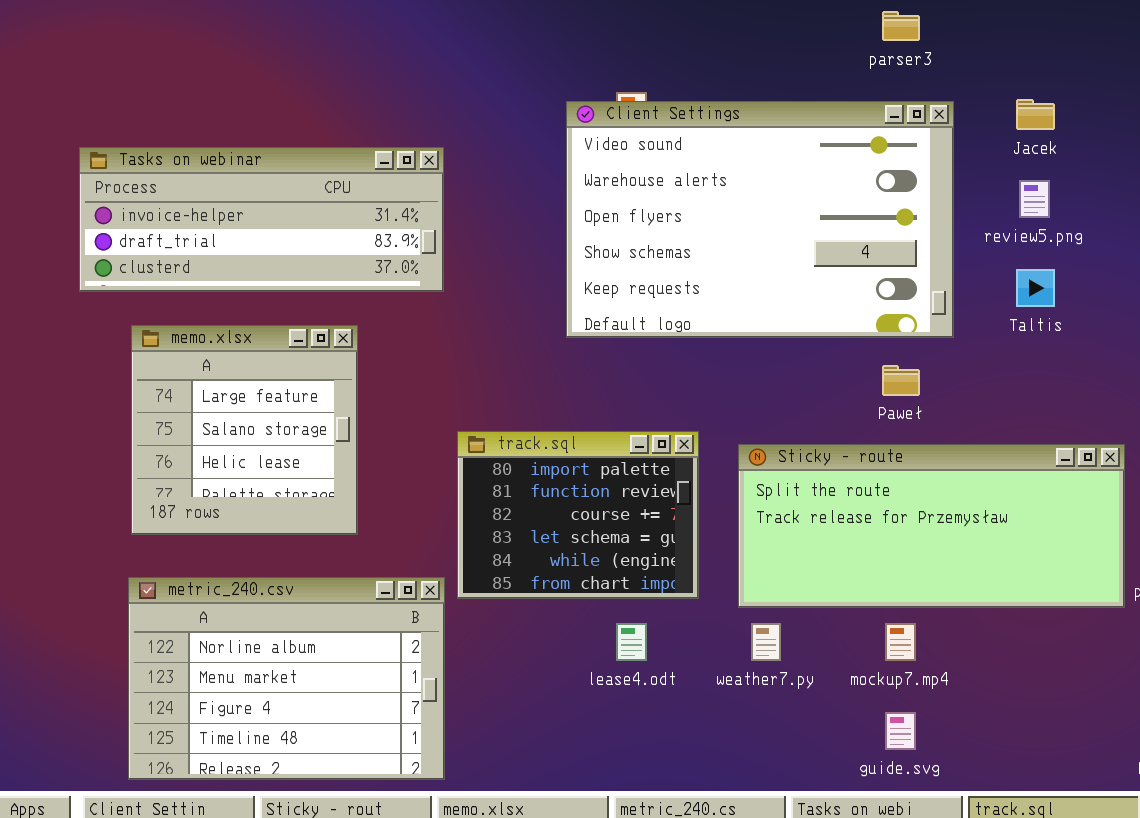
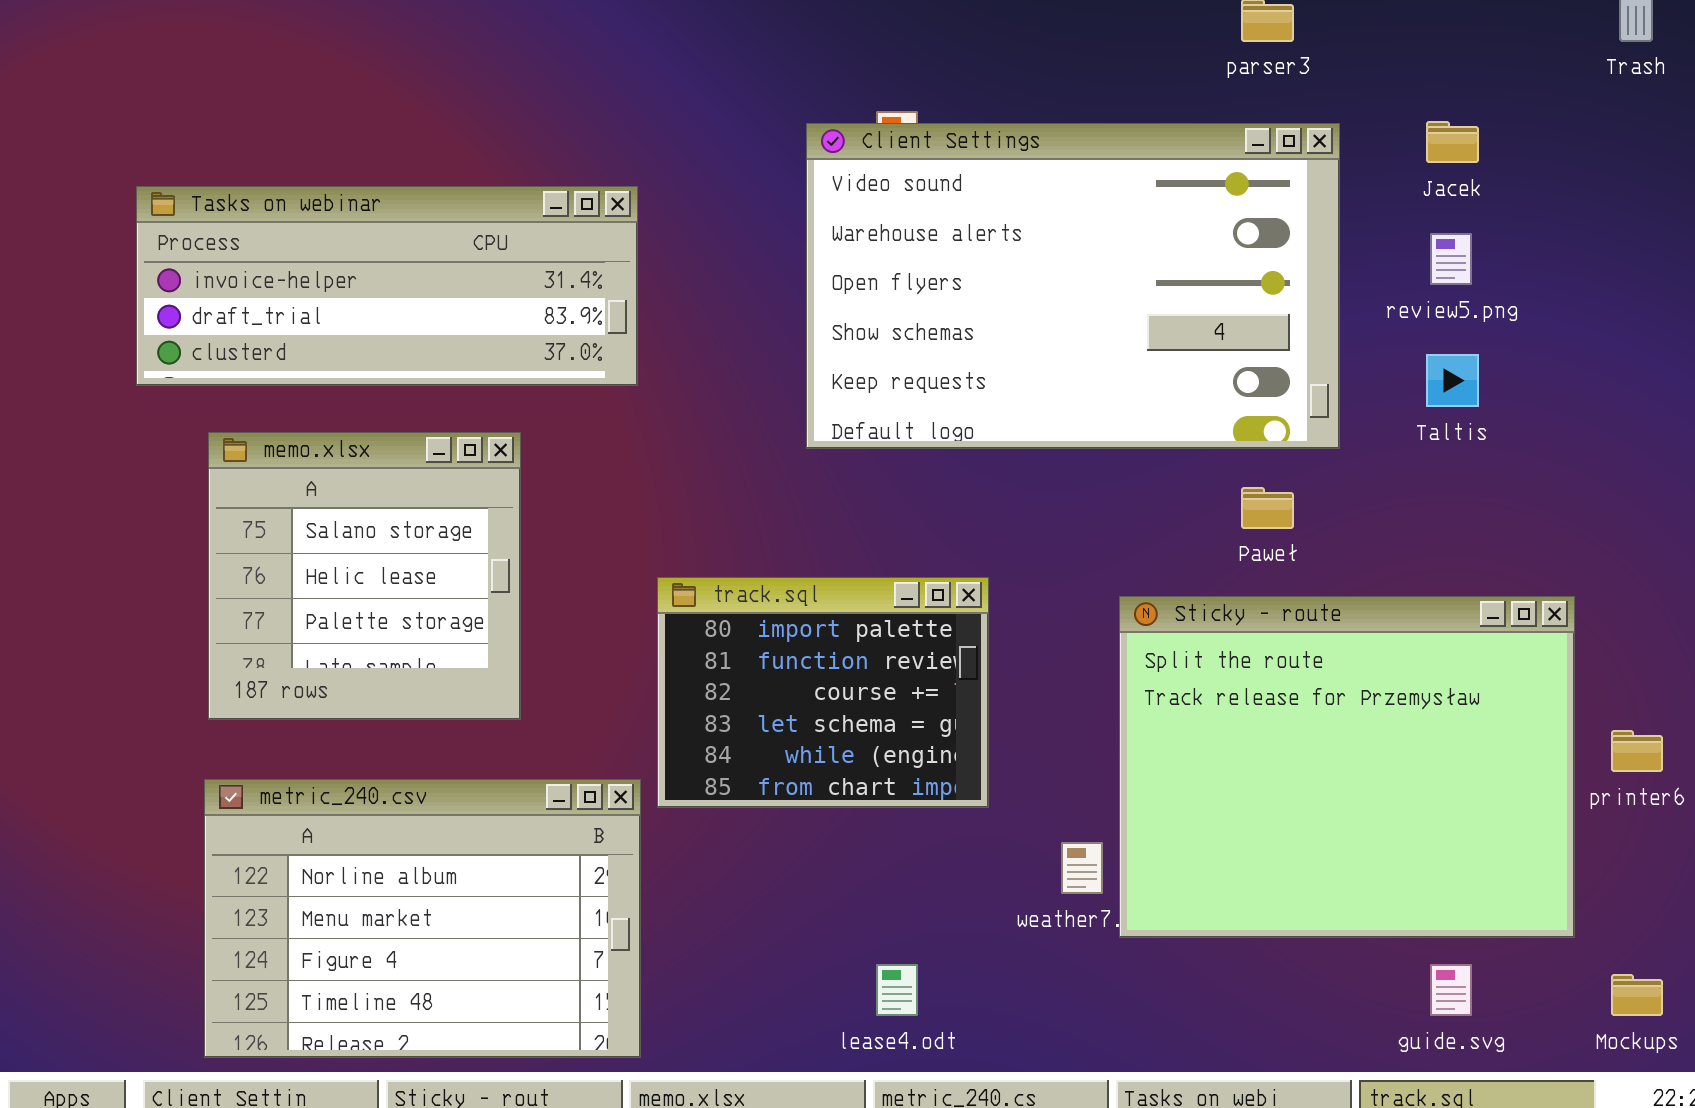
memo.xlsx: [131,325,358,535] -> [208,432,521,720], scrolled down 1 row
Sticky - route: [738,444,1125,608] -> [1119,596,1575,938], resized
lease4.odt: [616,623,647,661] -> [876,964,918,1016], moved
guide.svg: [885,712,916,750] -> [1430,964,1472,1016], moved

